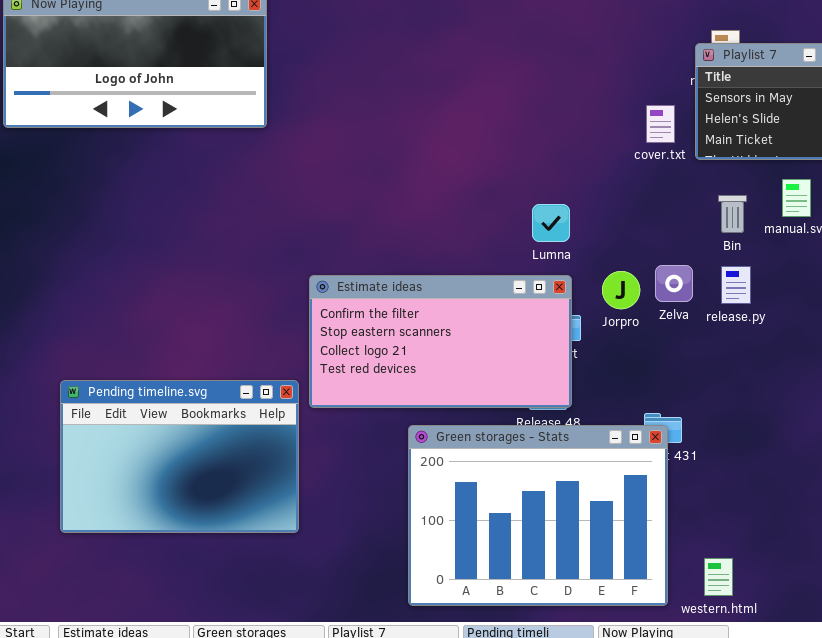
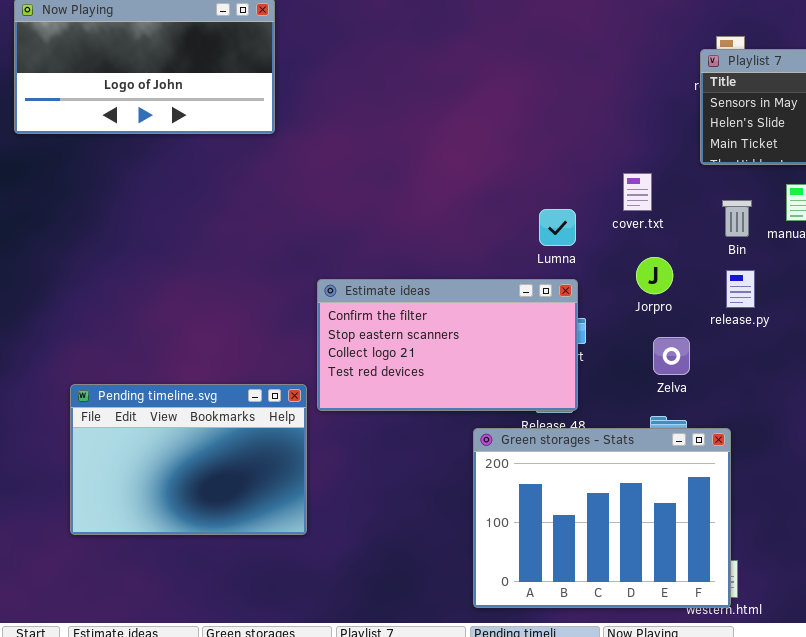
cover.txt: [646,105,675,143] -> [623,173,652,211], moved
Zelva: [655,265,693,302] -> [653,337,690,375], moved
Jorpro: [602,271,640,309] -> [636,257,673,294], moved
Green storages - Stats: [408,425,668,606] -> [473,428,731,608], moved

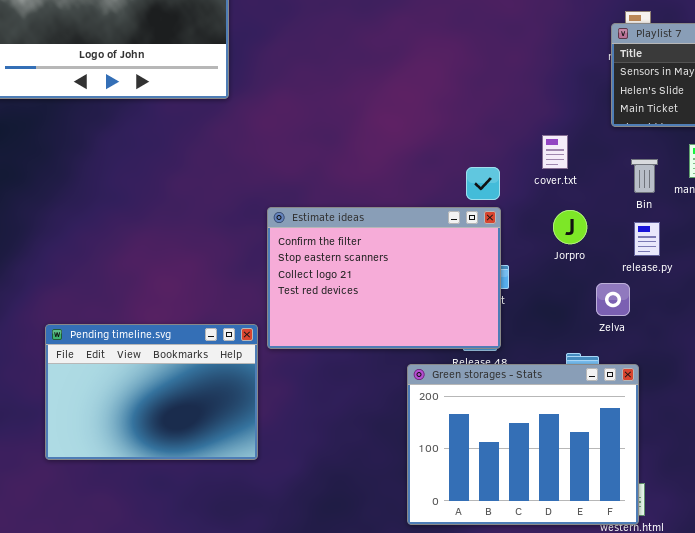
Estimate ideas: [317,279,578,411] -> [267,207,501,349], resized
Zelva: [653,337,690,375] -> [596,283,630,316], moved

